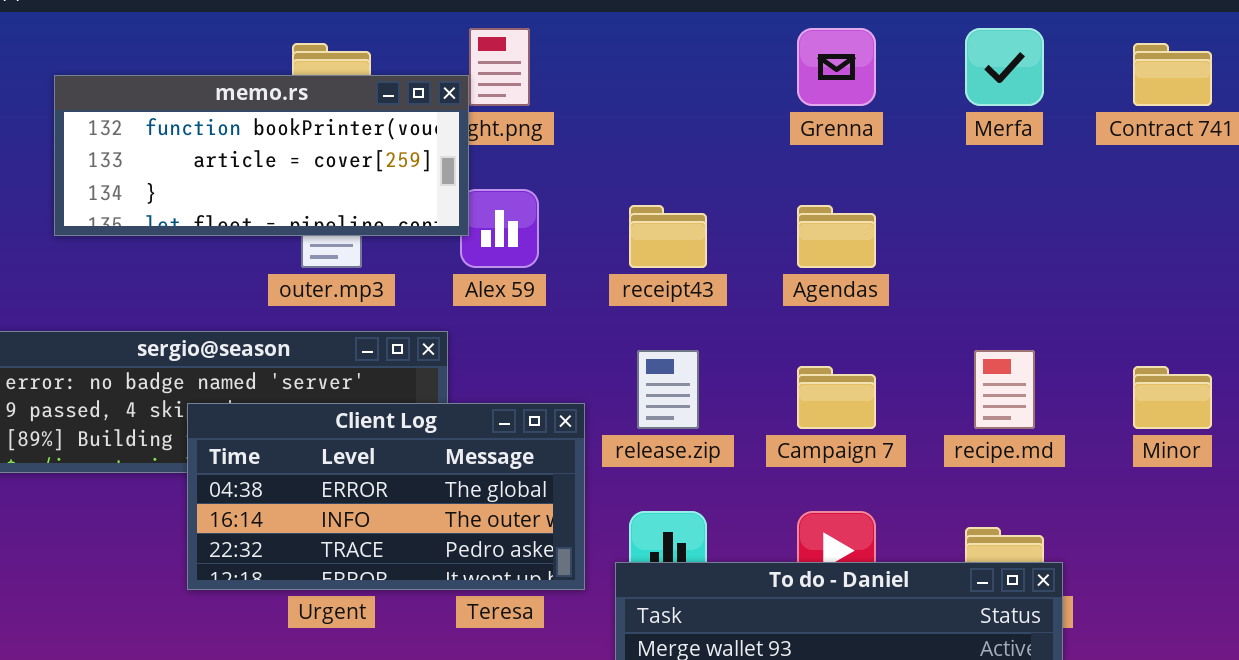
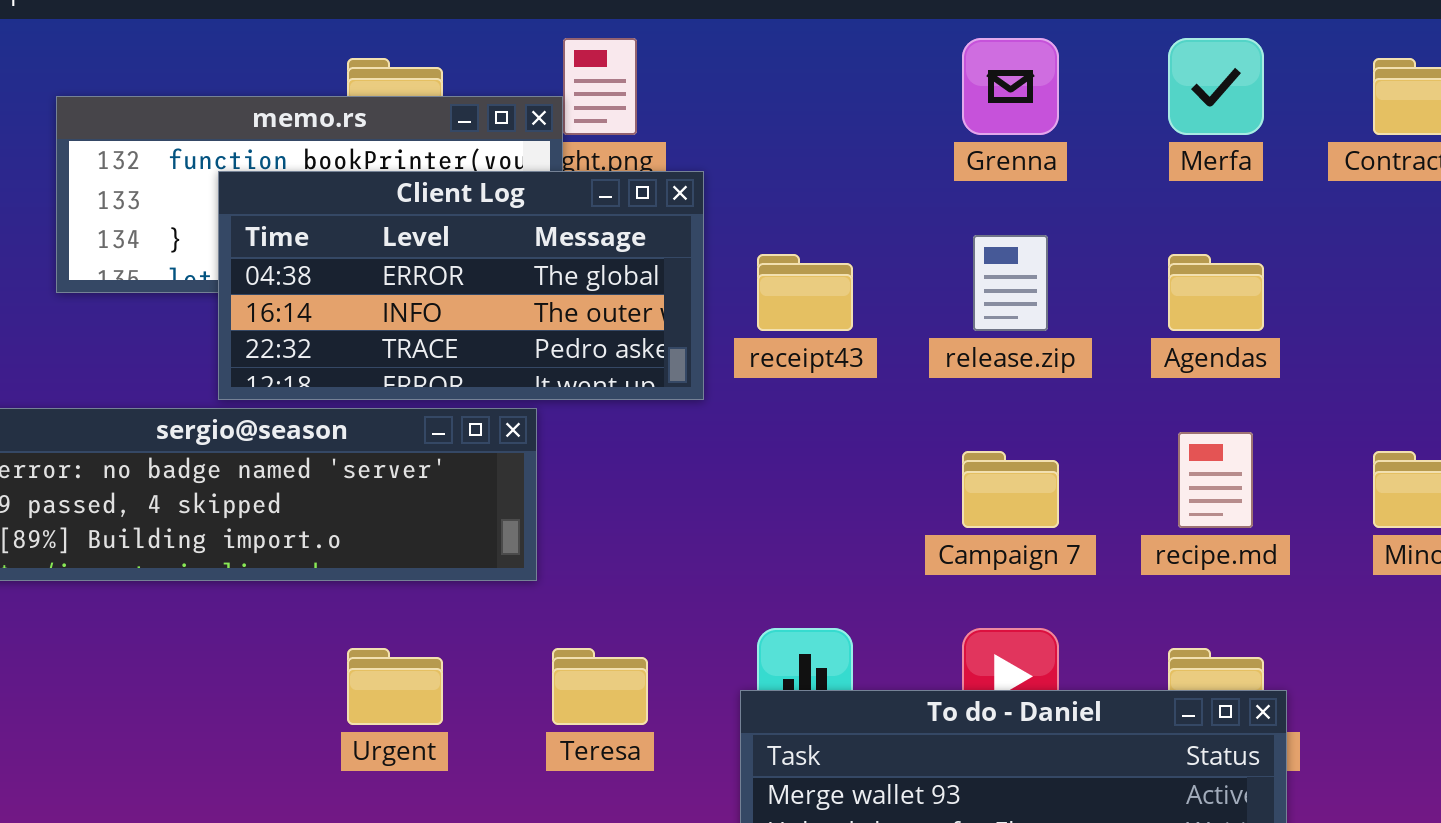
Agendas: [797,205,876,268] -> [1168,254,1264,331], moved
release.zip: [637,350,699,429] -> [973,235,1048,331], moved
Client Log: [187,403,585,590] -> [218,171,704,400], moved

